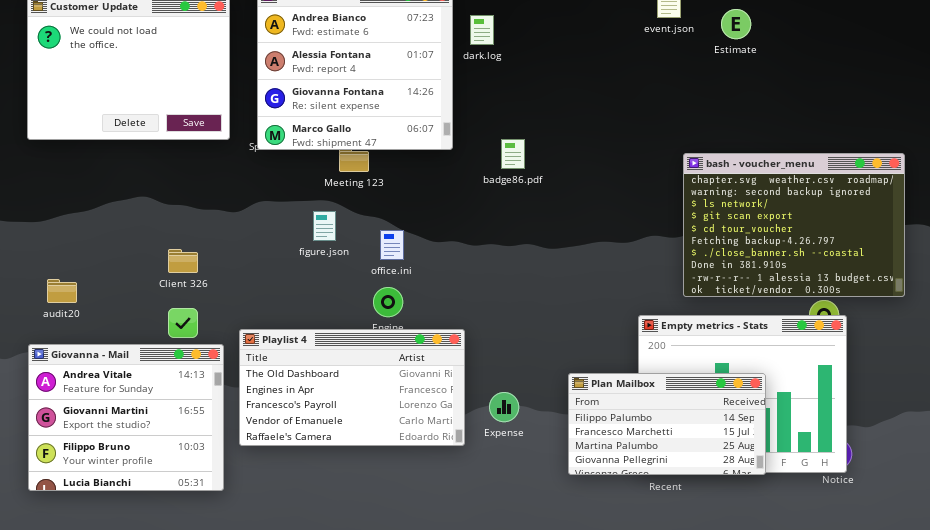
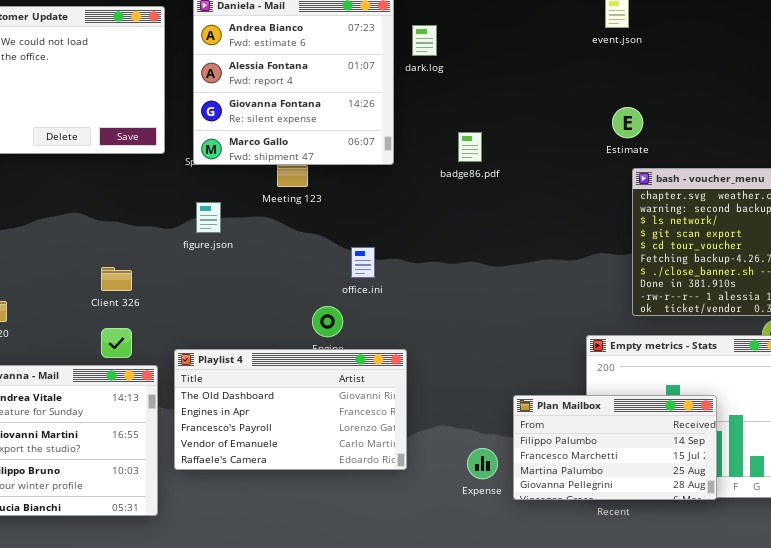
Estimate: [721,9,751,39] -> [612,107,643,138], moved
badge86.pdf: [501,139,525,169] -> [458,132,482,162], moved
figure.json: [313,211,336,241] -> [196,202,221,233], moved
office.ini: [380,230,404,260] -> [351,247,375,278], moved
Expense: [489,392,519,422] -> [467,448,498,479], moved

